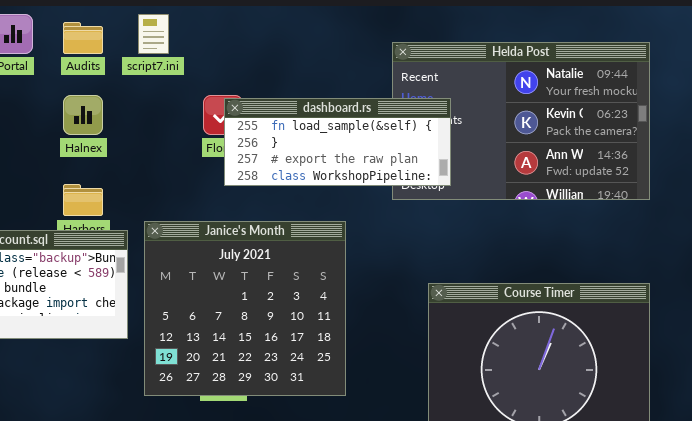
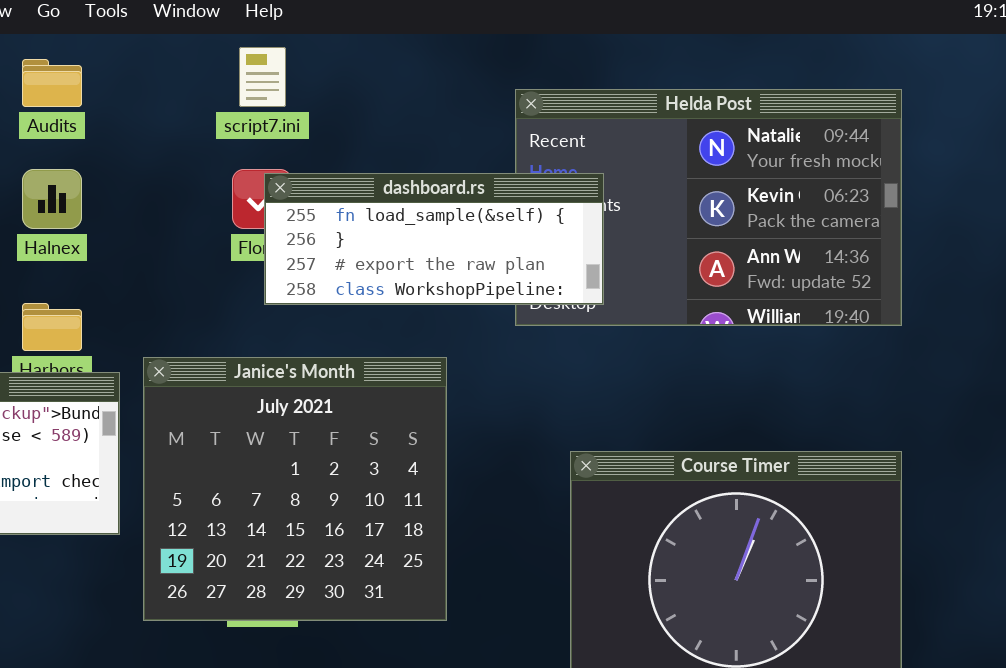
script7.ini: [138,14,169,54] -> [239,47,286,107], moved

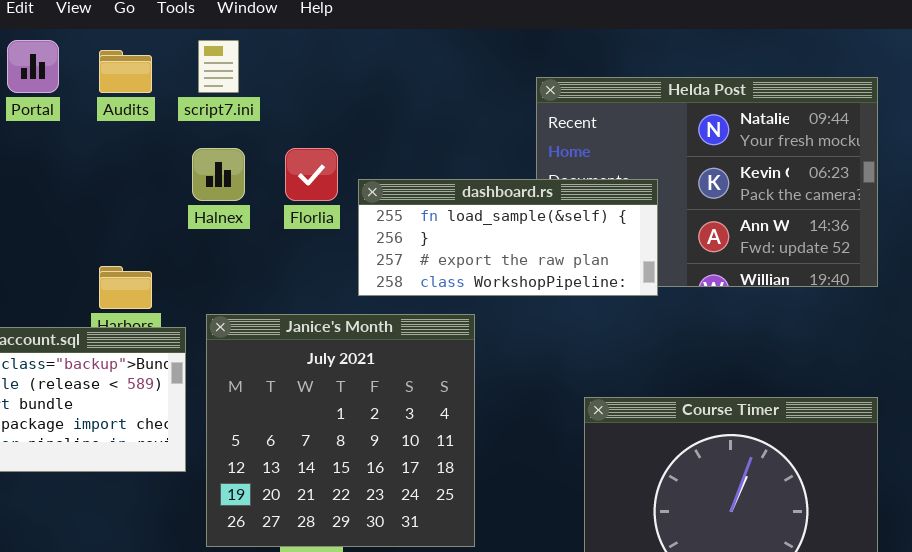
script7.ini: [239,47,286,107] -> [198,40,239,93], moved
Halnex: [22,169,82,229] -> [192,148,245,201], moved
dashboard.rs: [264,173,604,305] -> [358,179,658,296], moved

